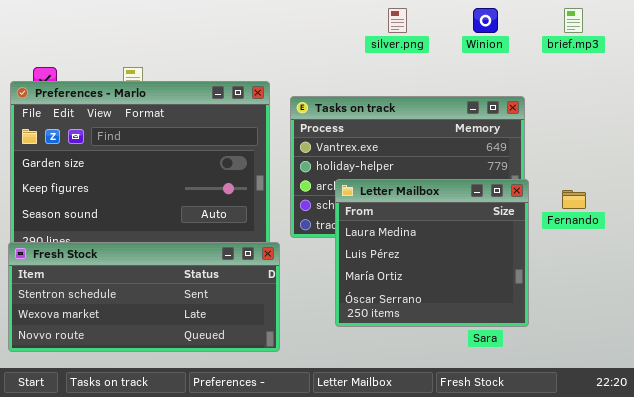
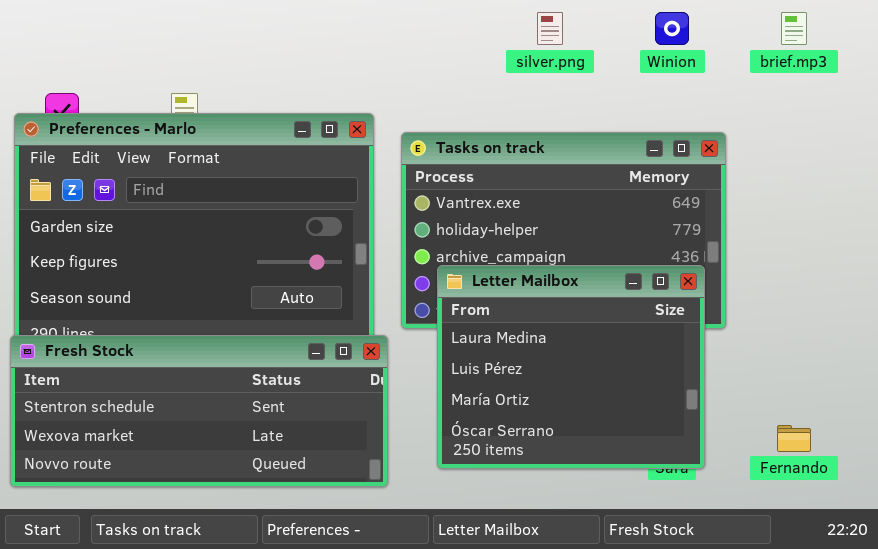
Letter Mailbox: [335,179,529,327] -> [437,265,705,469], moved
Fernando: [562,190,586,209] -> [777,425,811,452], moved

